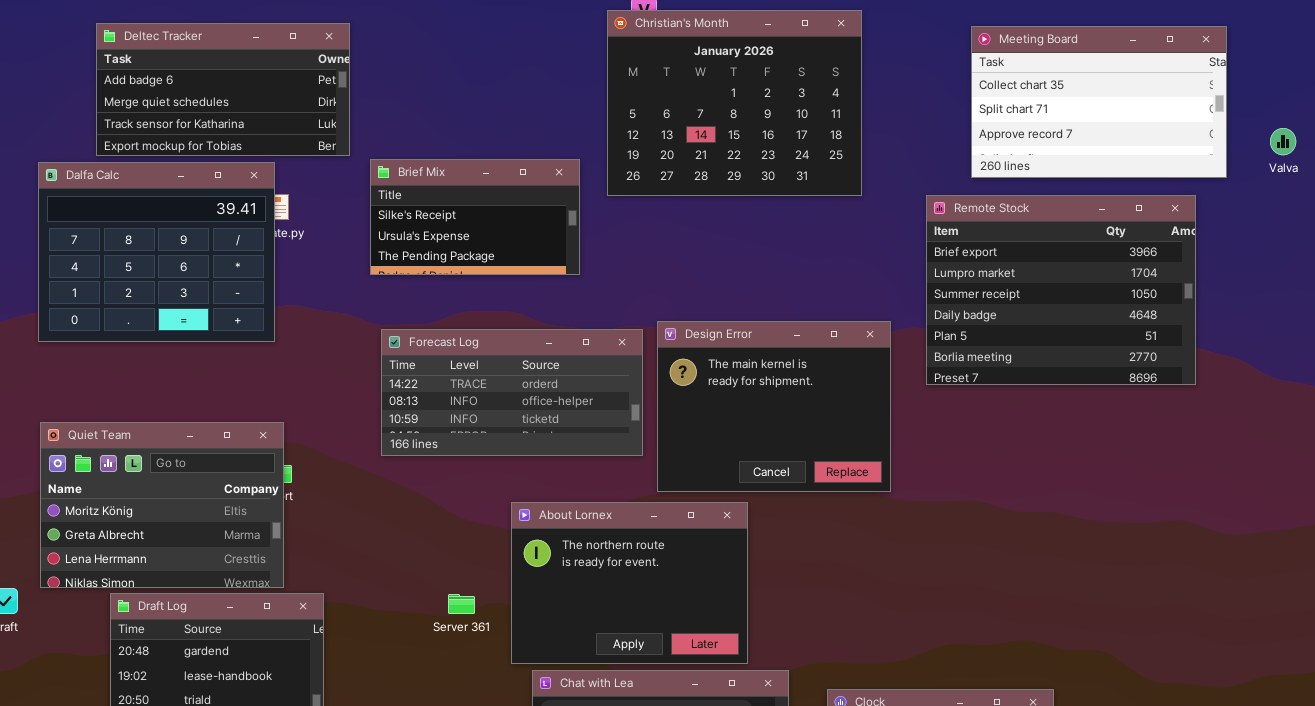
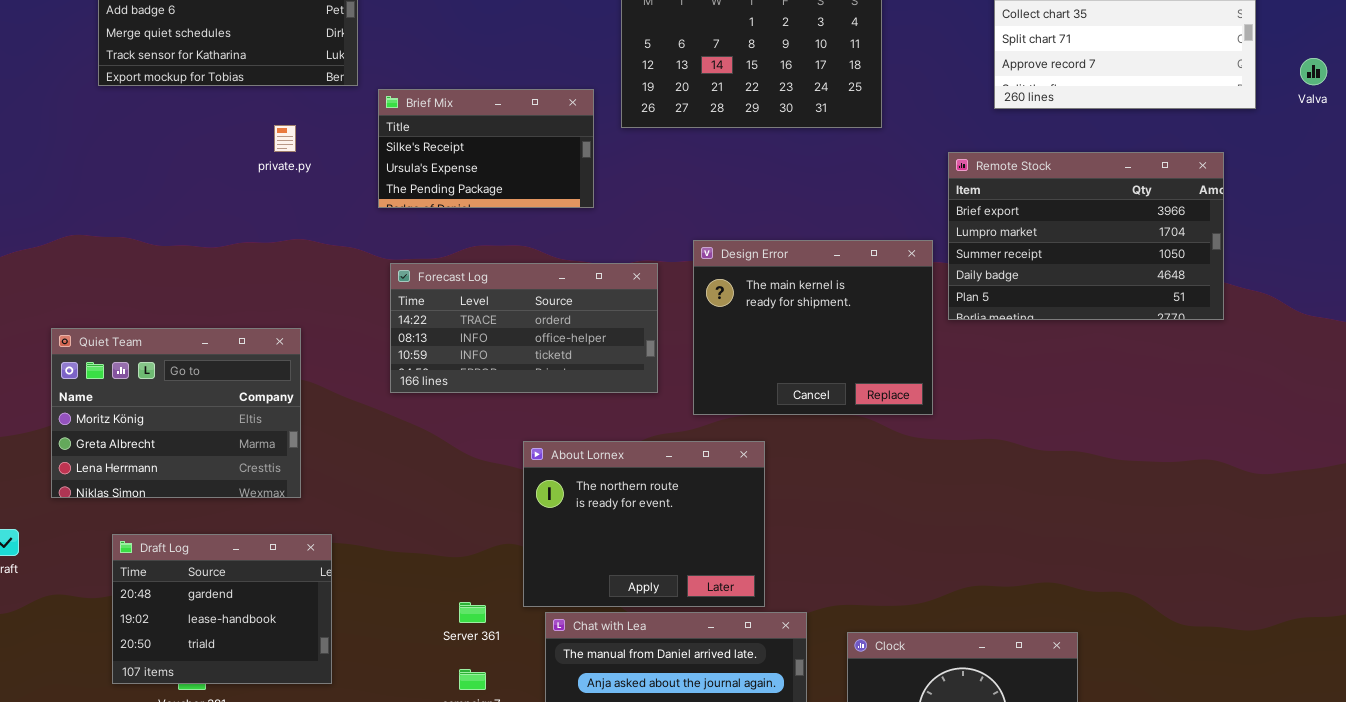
Dalfa Calc: [38,162,275,342] -> none, closed
Remote Stock: [926,195,1196,385] -> [948,152,1224,320], resized
Design Error: [657,321,891,492] -> [693,240,933,415], moved
Quiet Team: [40,422,284,588] -> [51,328,301,498], moved
Server 361: [448,594,475,614] -> [459,602,486,623], moved

